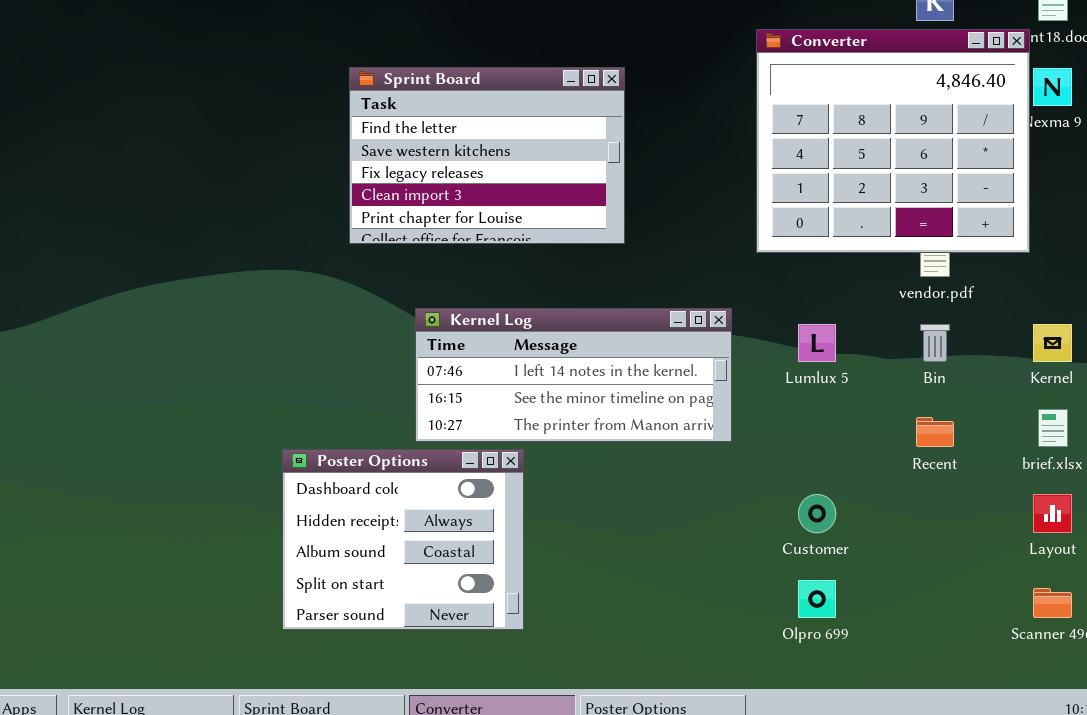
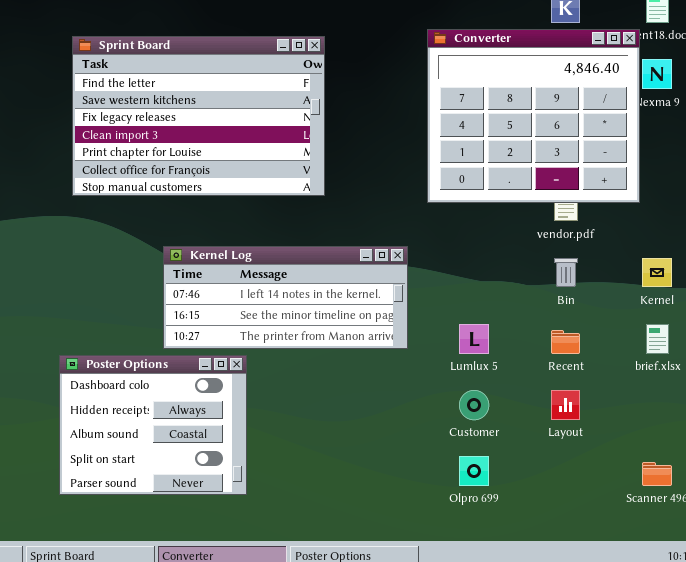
Sprint Board: [349,67,625,244] -> [72,36,325,196], resized
Lumlux 5: [798,324,836,362] -> [459,324,489,354], moved
Layout: [1033,494,1072,533] -> [551,390,580,420], moved

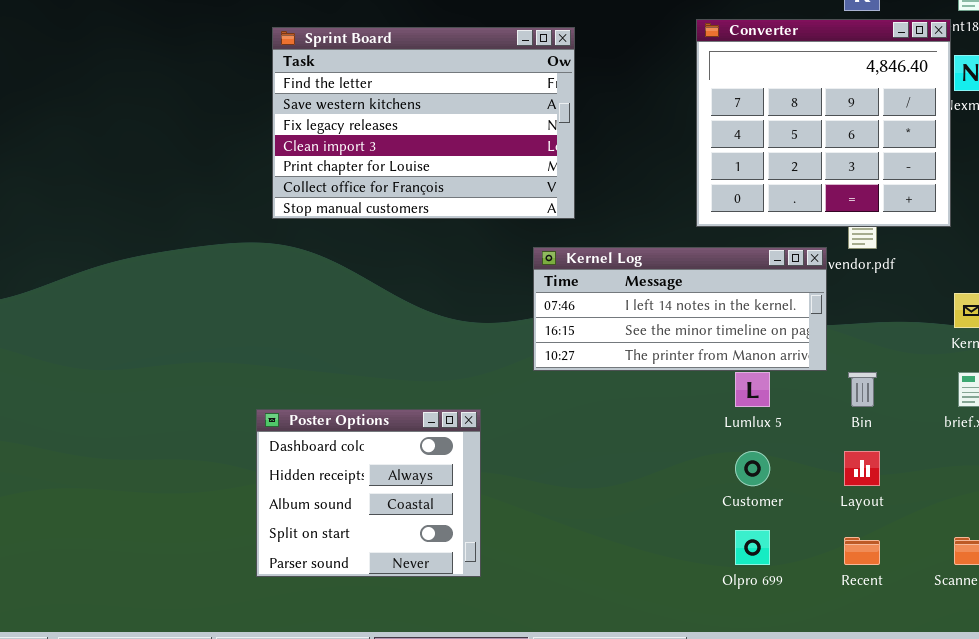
Kernel Log: [163,246,408,349] -> [533,247,827,371], moved
Bin: [554,258,578,287] -> [848,372,877,407], moved
Recent: [551,330,580,354] -> [844,537,880,565], moved

